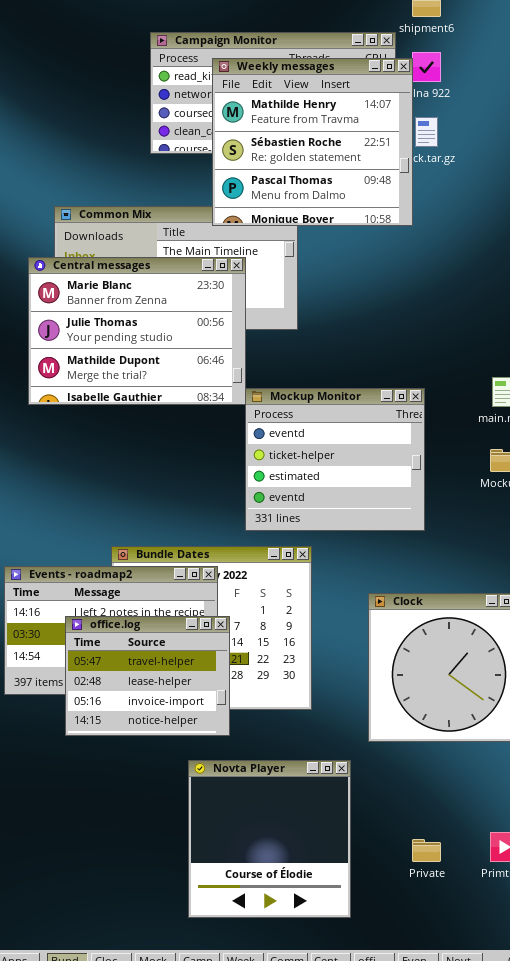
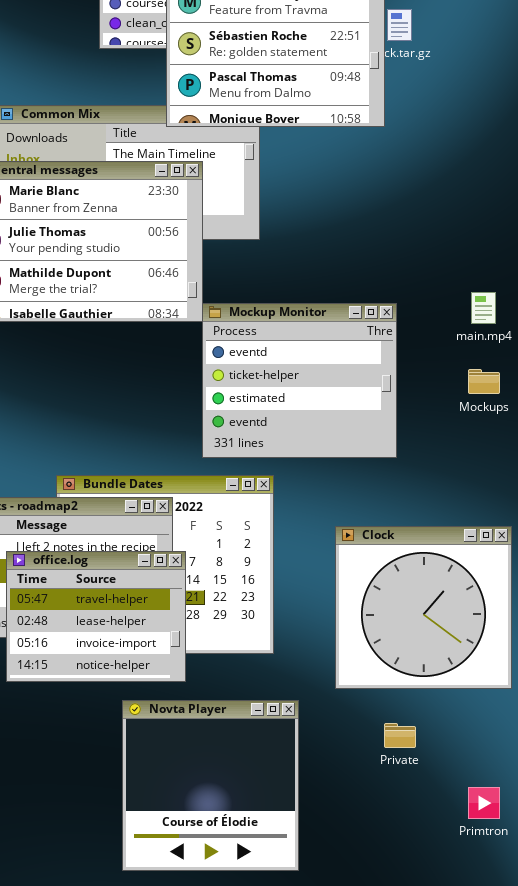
Novta Player: [188,760,351,918] -> [122,700,299,871], moved
Private: [412,839,441,862] -> [384,723,416,748], moved

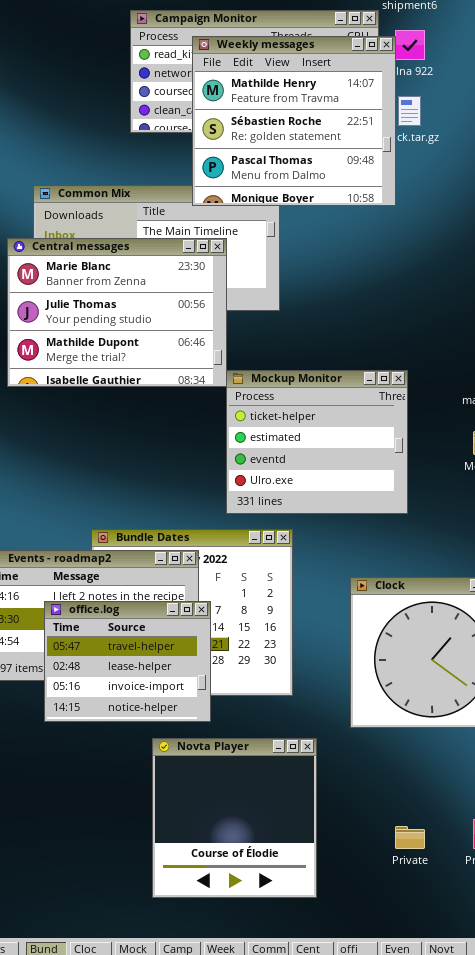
Mockup Monitor: [202,303,397,458] -> [226,370,408,514], scrolled down 1 row
Private: [384,723,416,748] -> [395,826,425,849], moved

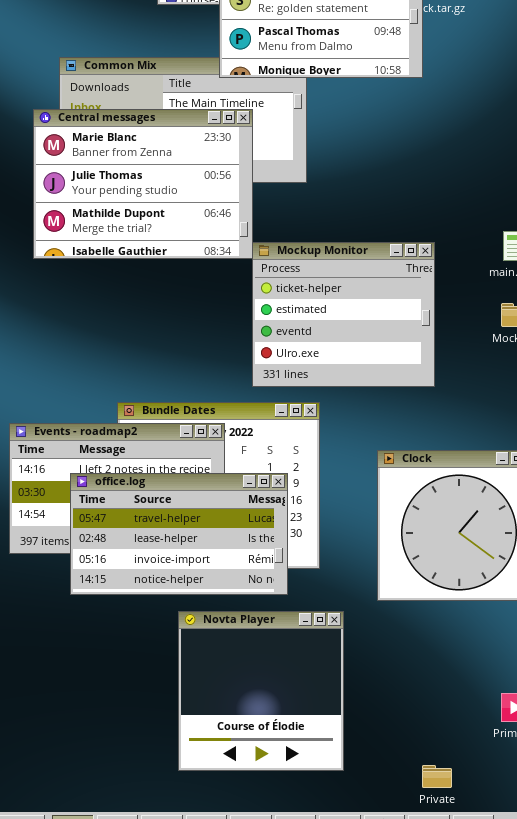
office.log: [44,601,211,722] -> [70,473,288,595], resized
Private: [395,826,425,849] -> [422,765,452,788], moved

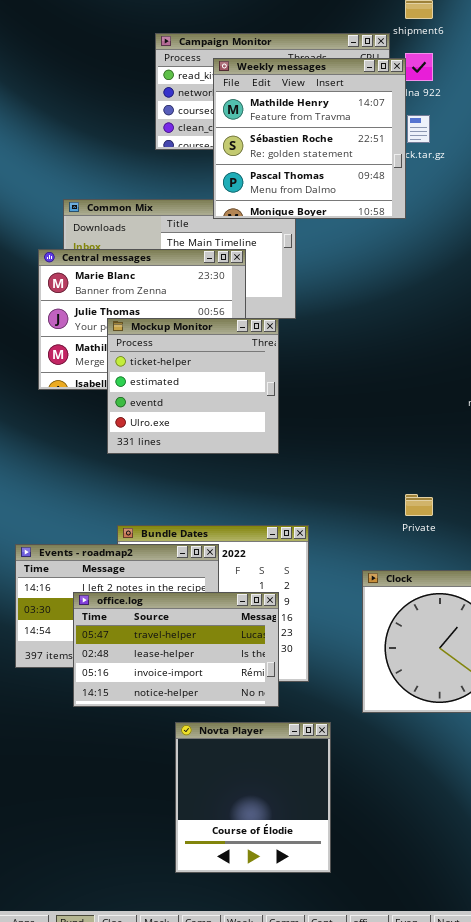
Mockup Monitor: [252,242,435,387] -> [107,318,279,454], moved
Private: [422,765,452,788] -> [405,494,433,516], moved

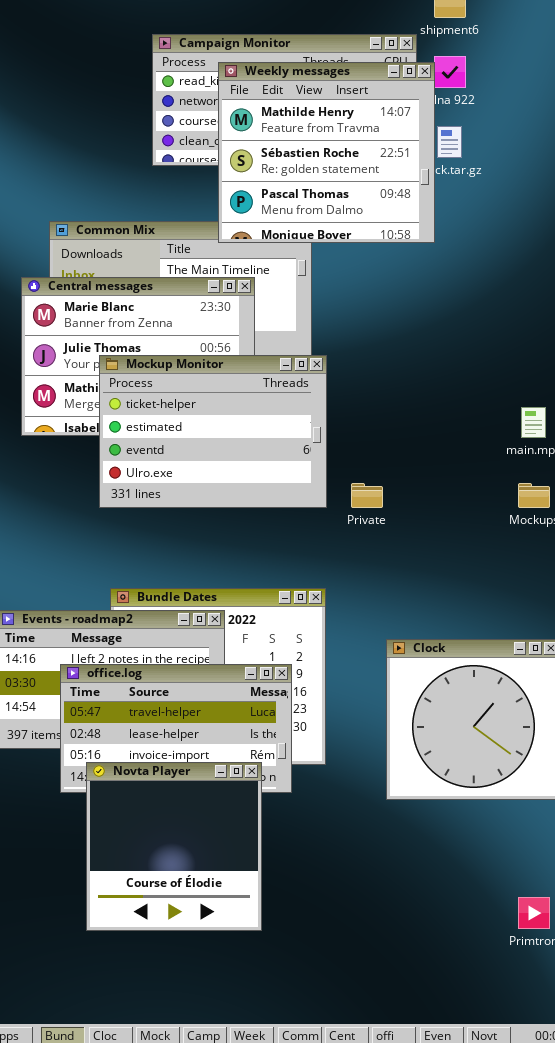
Mockup Monitor: [107,318,279,454] -> [99,355,327,508], resized
Private: [405,494,433,516] -> [351,483,383,508], moved
Novta Player: [175,722,331,873] -> [86,762,262,931], moved

